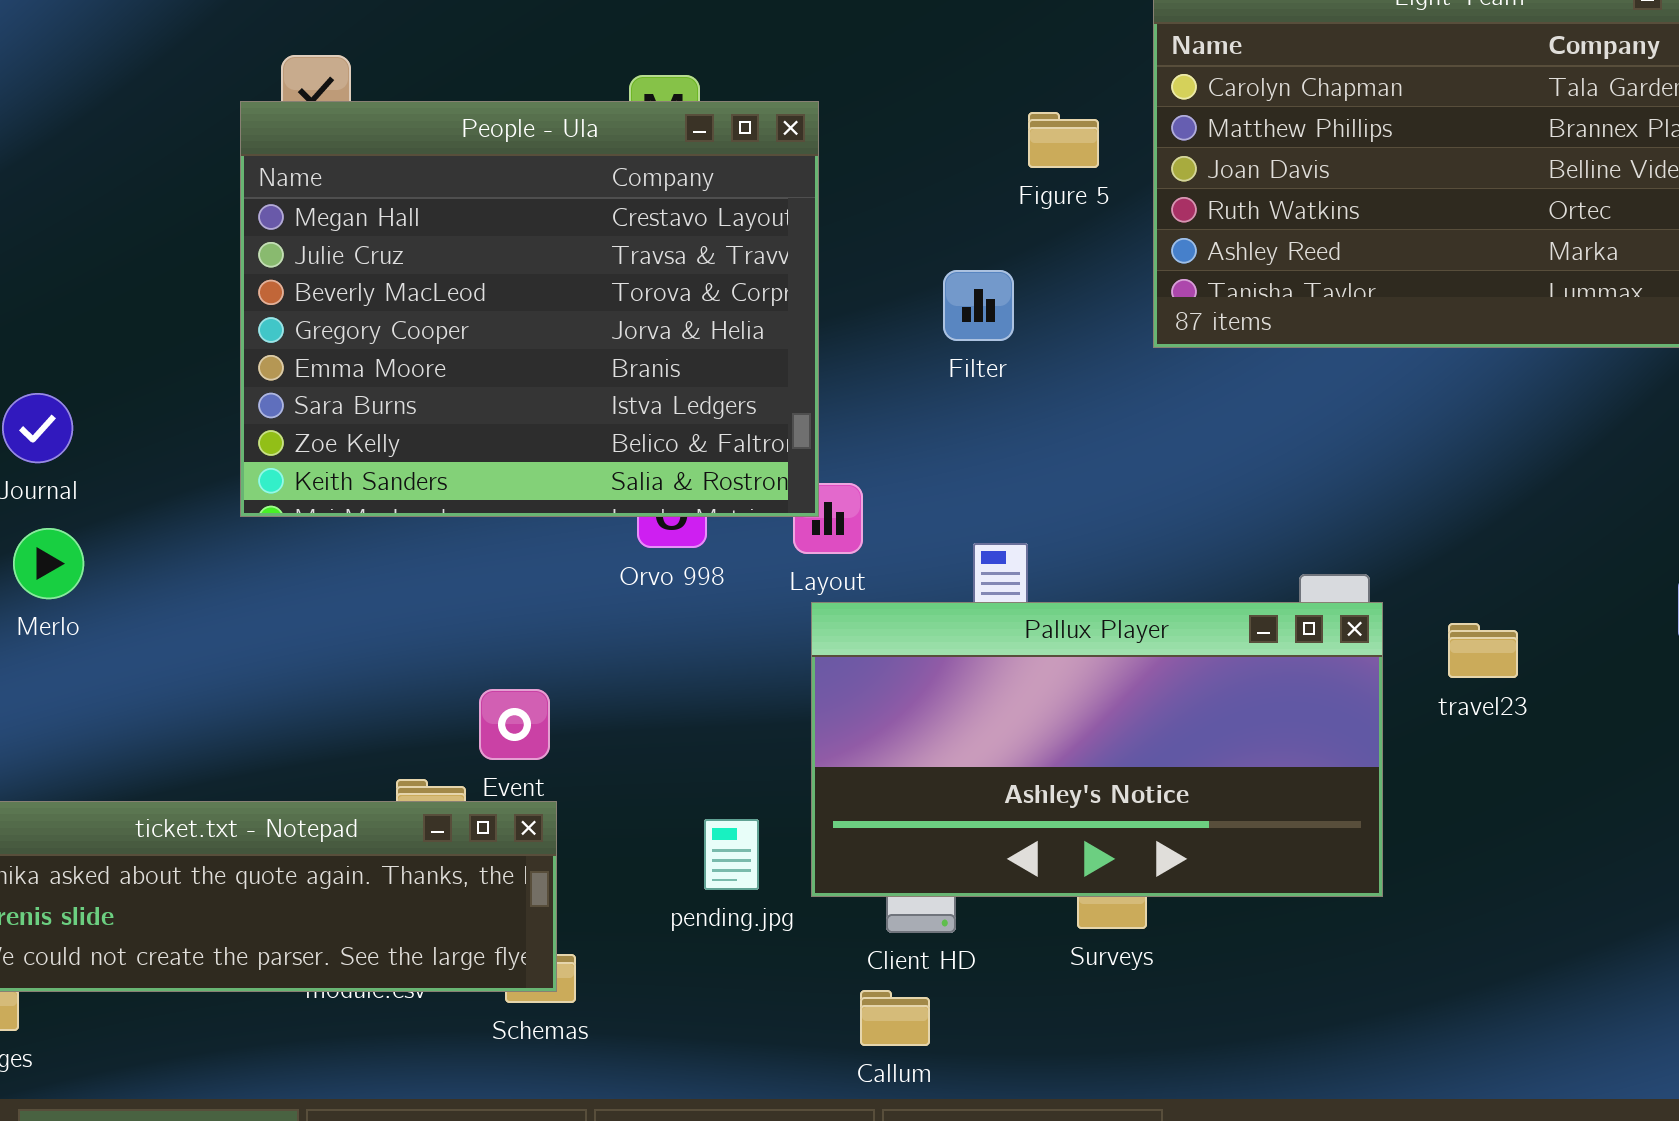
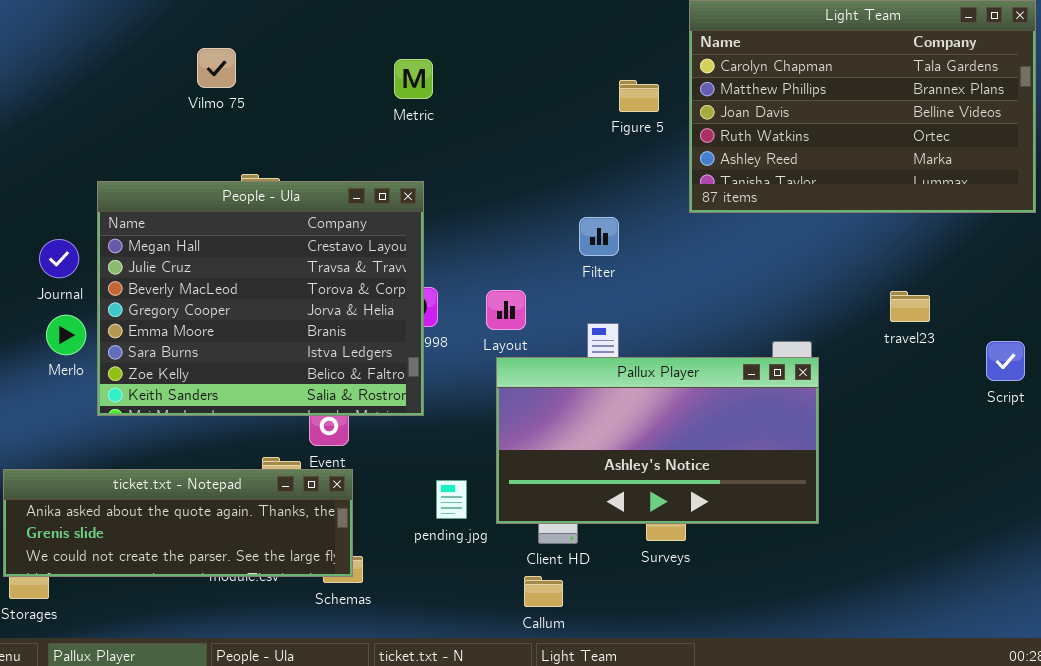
People - Ula: [240,101,819,517] -> [97,181,424,416], moved
Filter: [943,270,1014,341] -> [579,217,619,256], moved
travel23: [1448,623,1518,678] -> [890,291,930,322], moved

